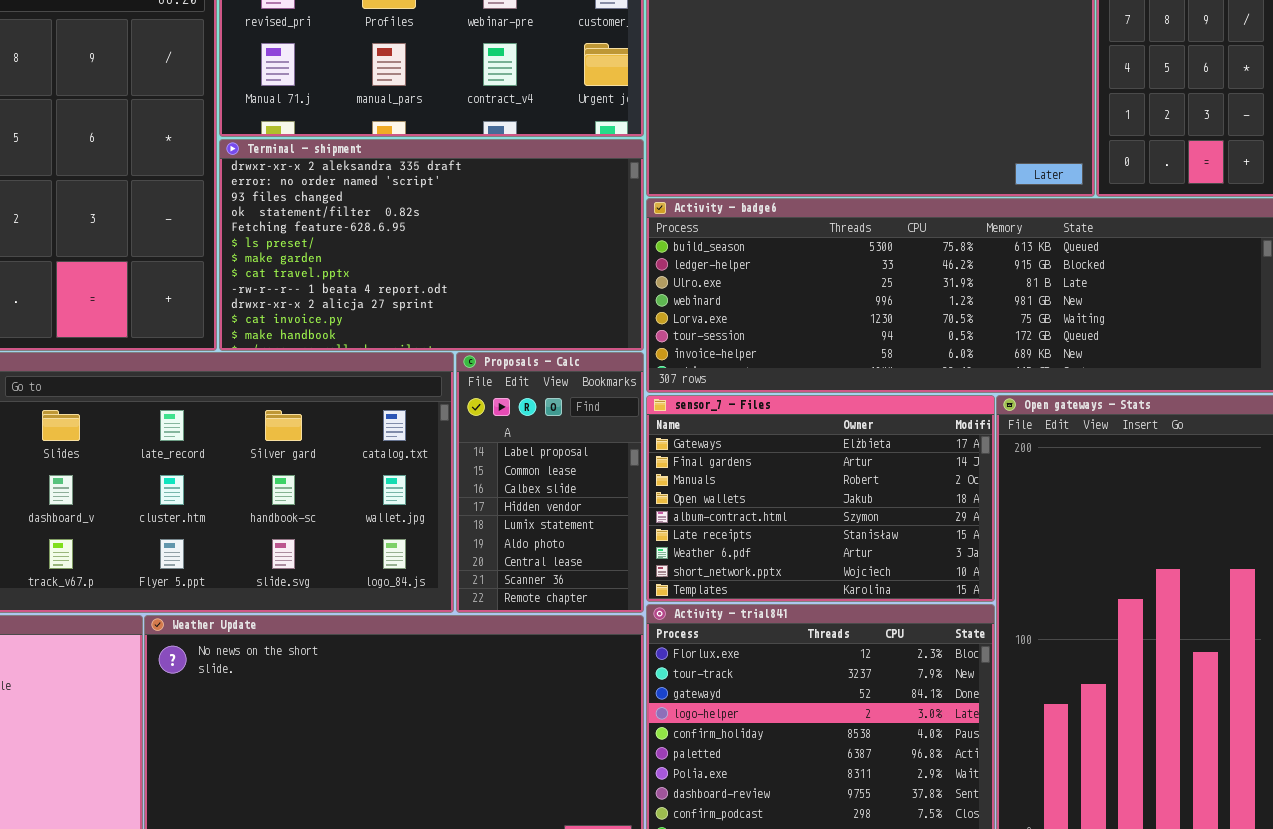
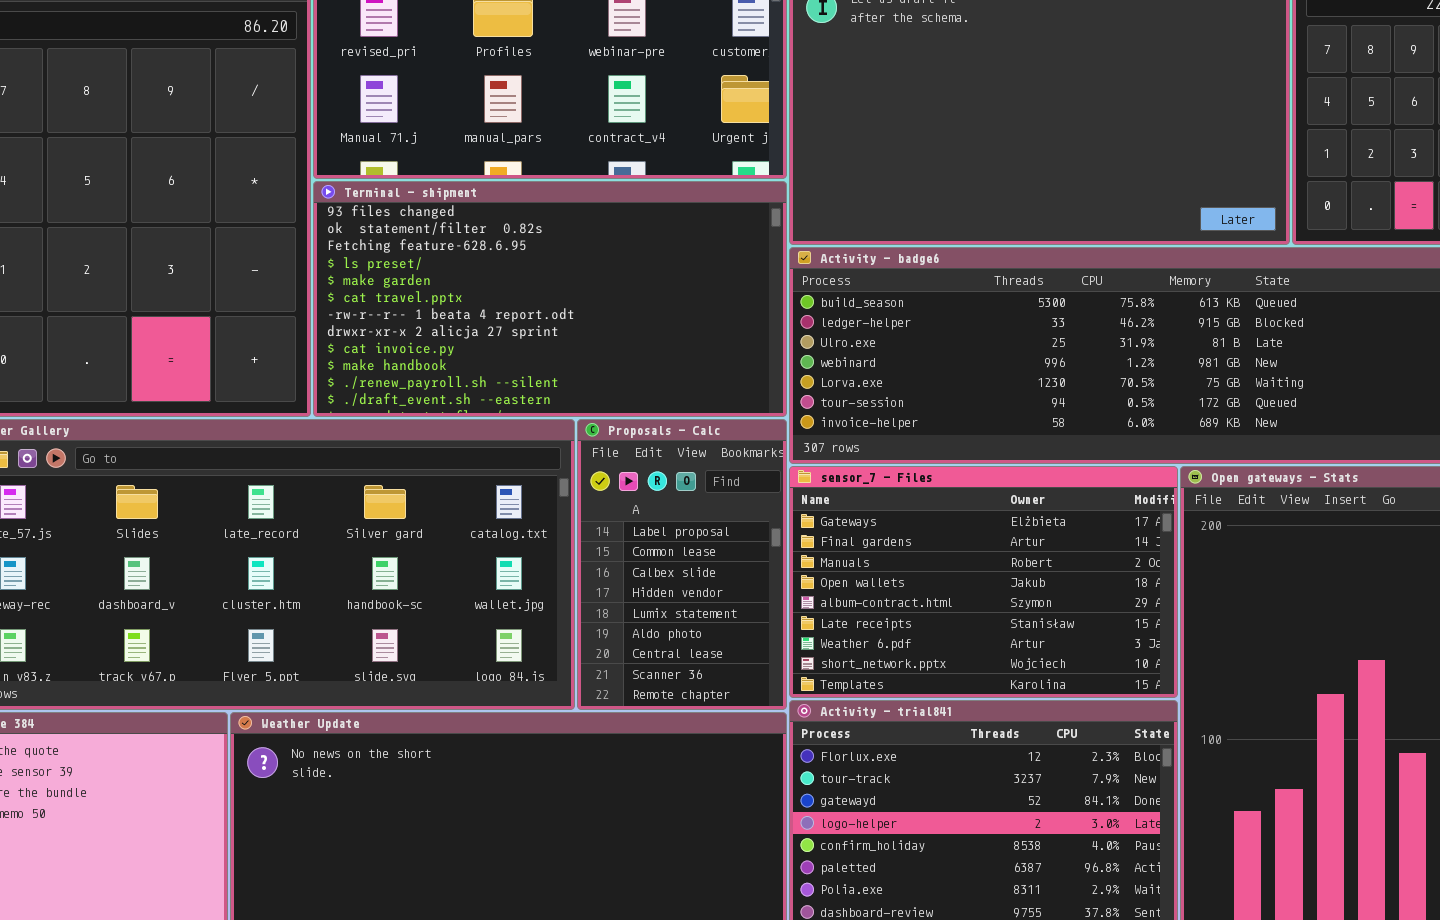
Terminal - shipment: [219,139,644,351] -> [313,181,787,417], scrolled down 2 rows

